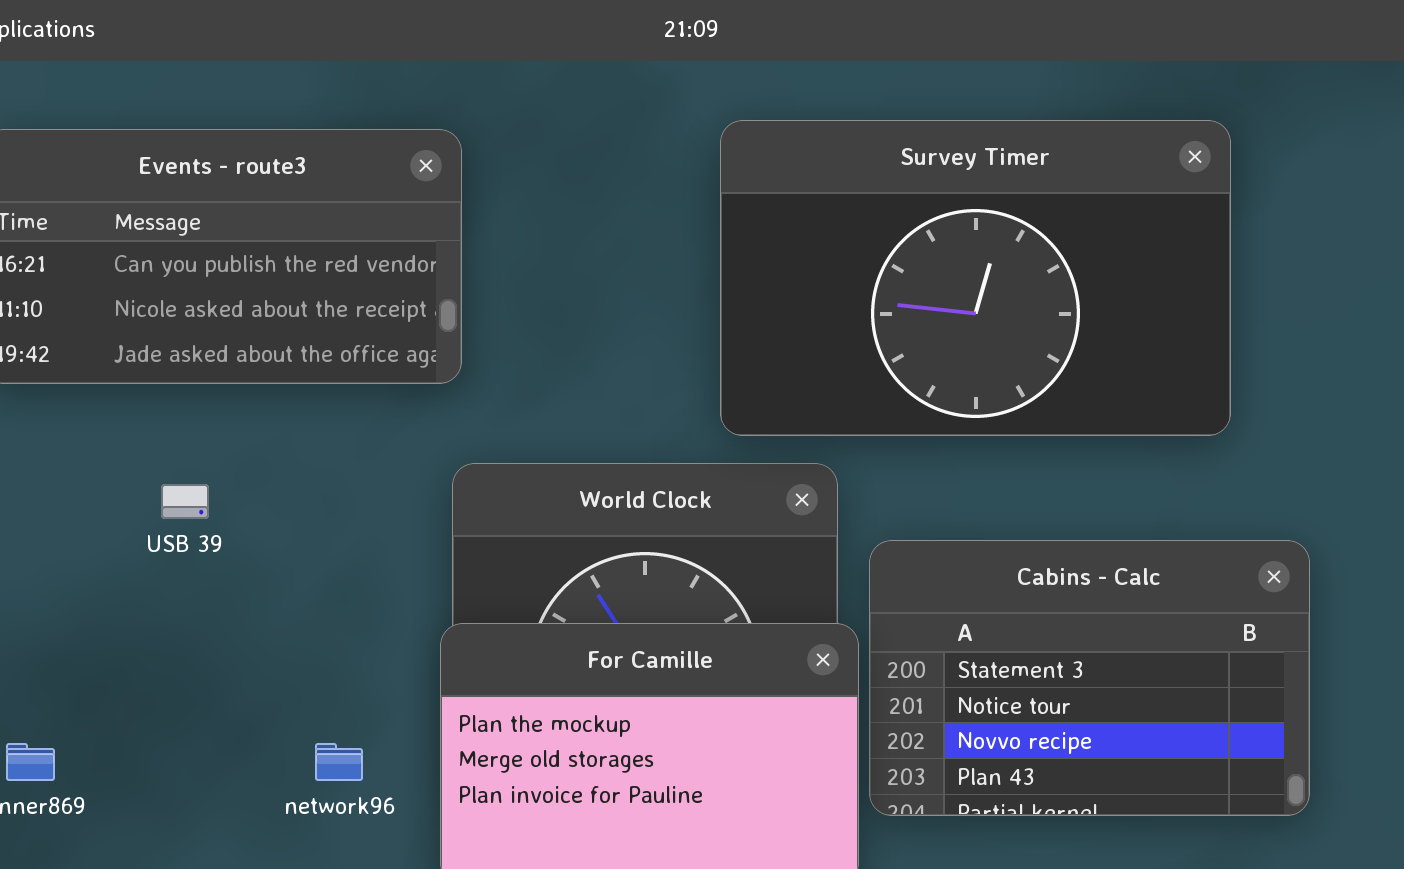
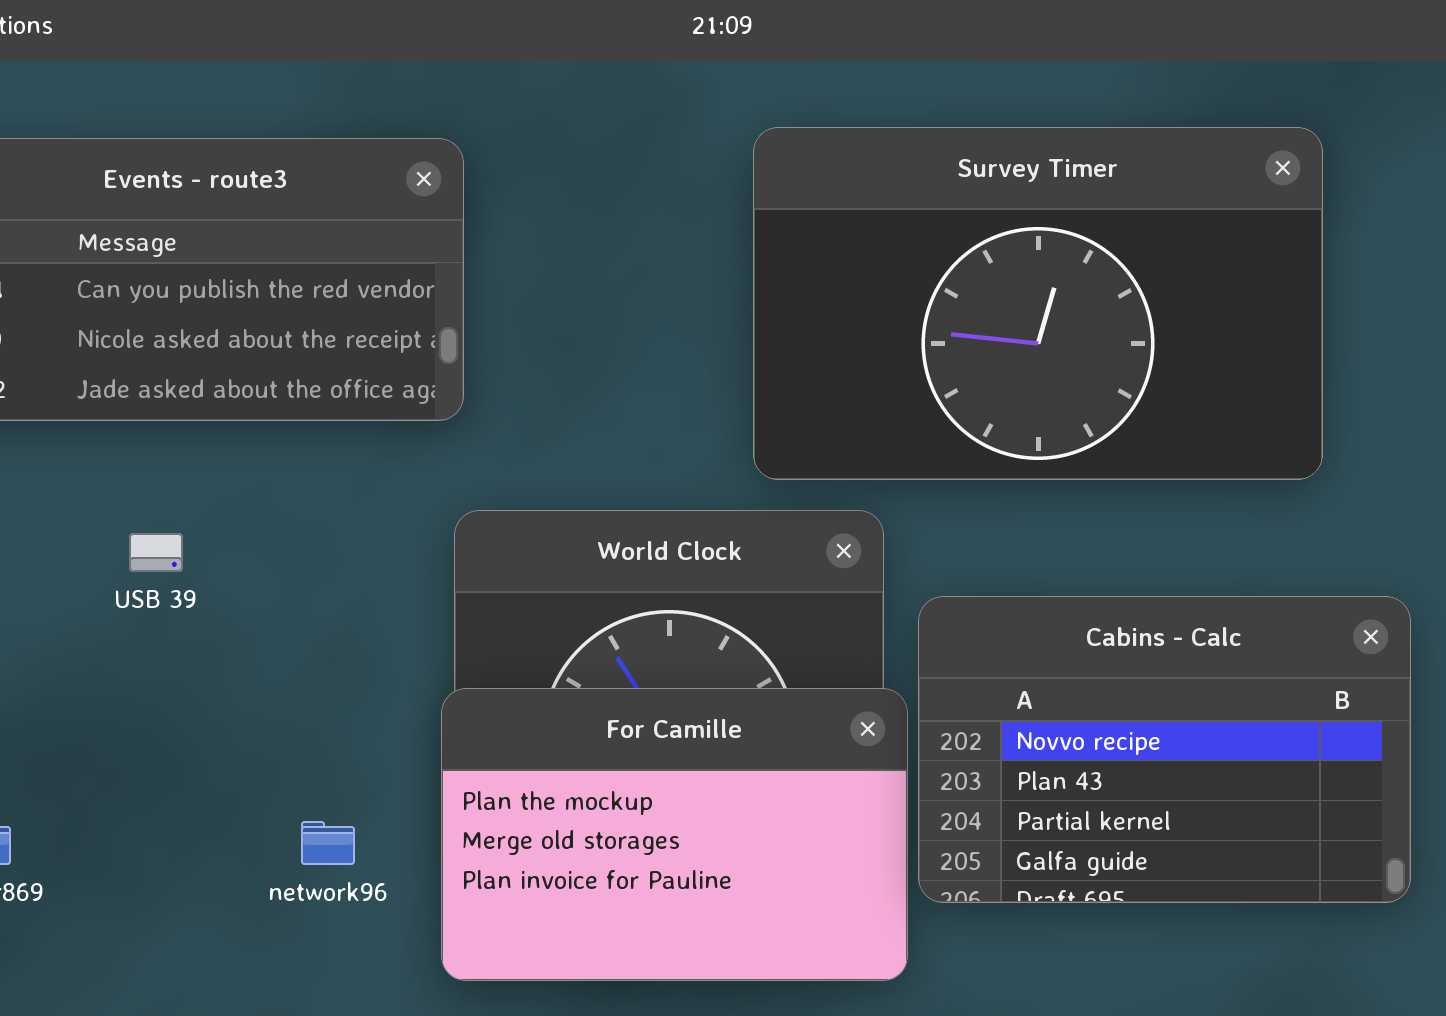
Cabins - Calc: [869,540,1310,816] -> [918,596,1411,903], scrolled down 2 rows

